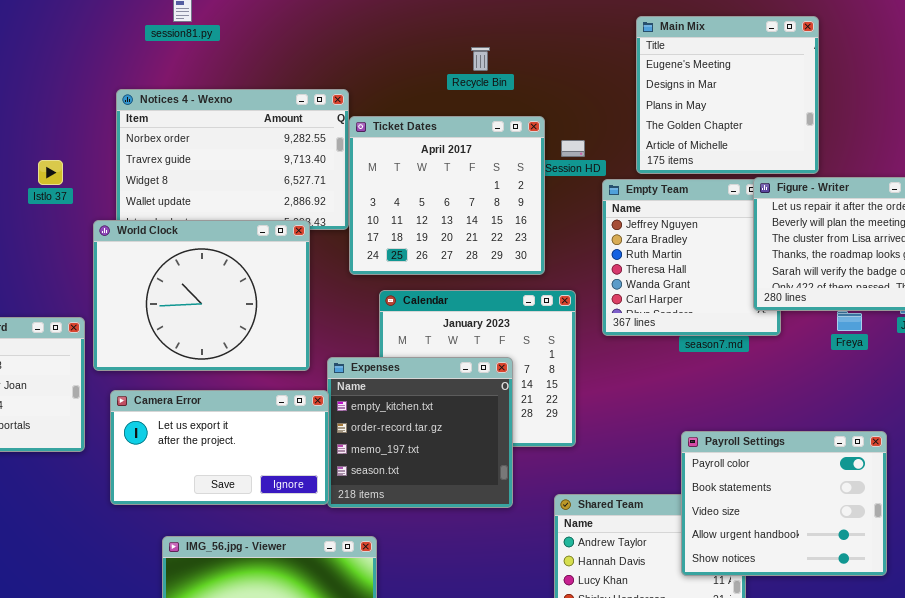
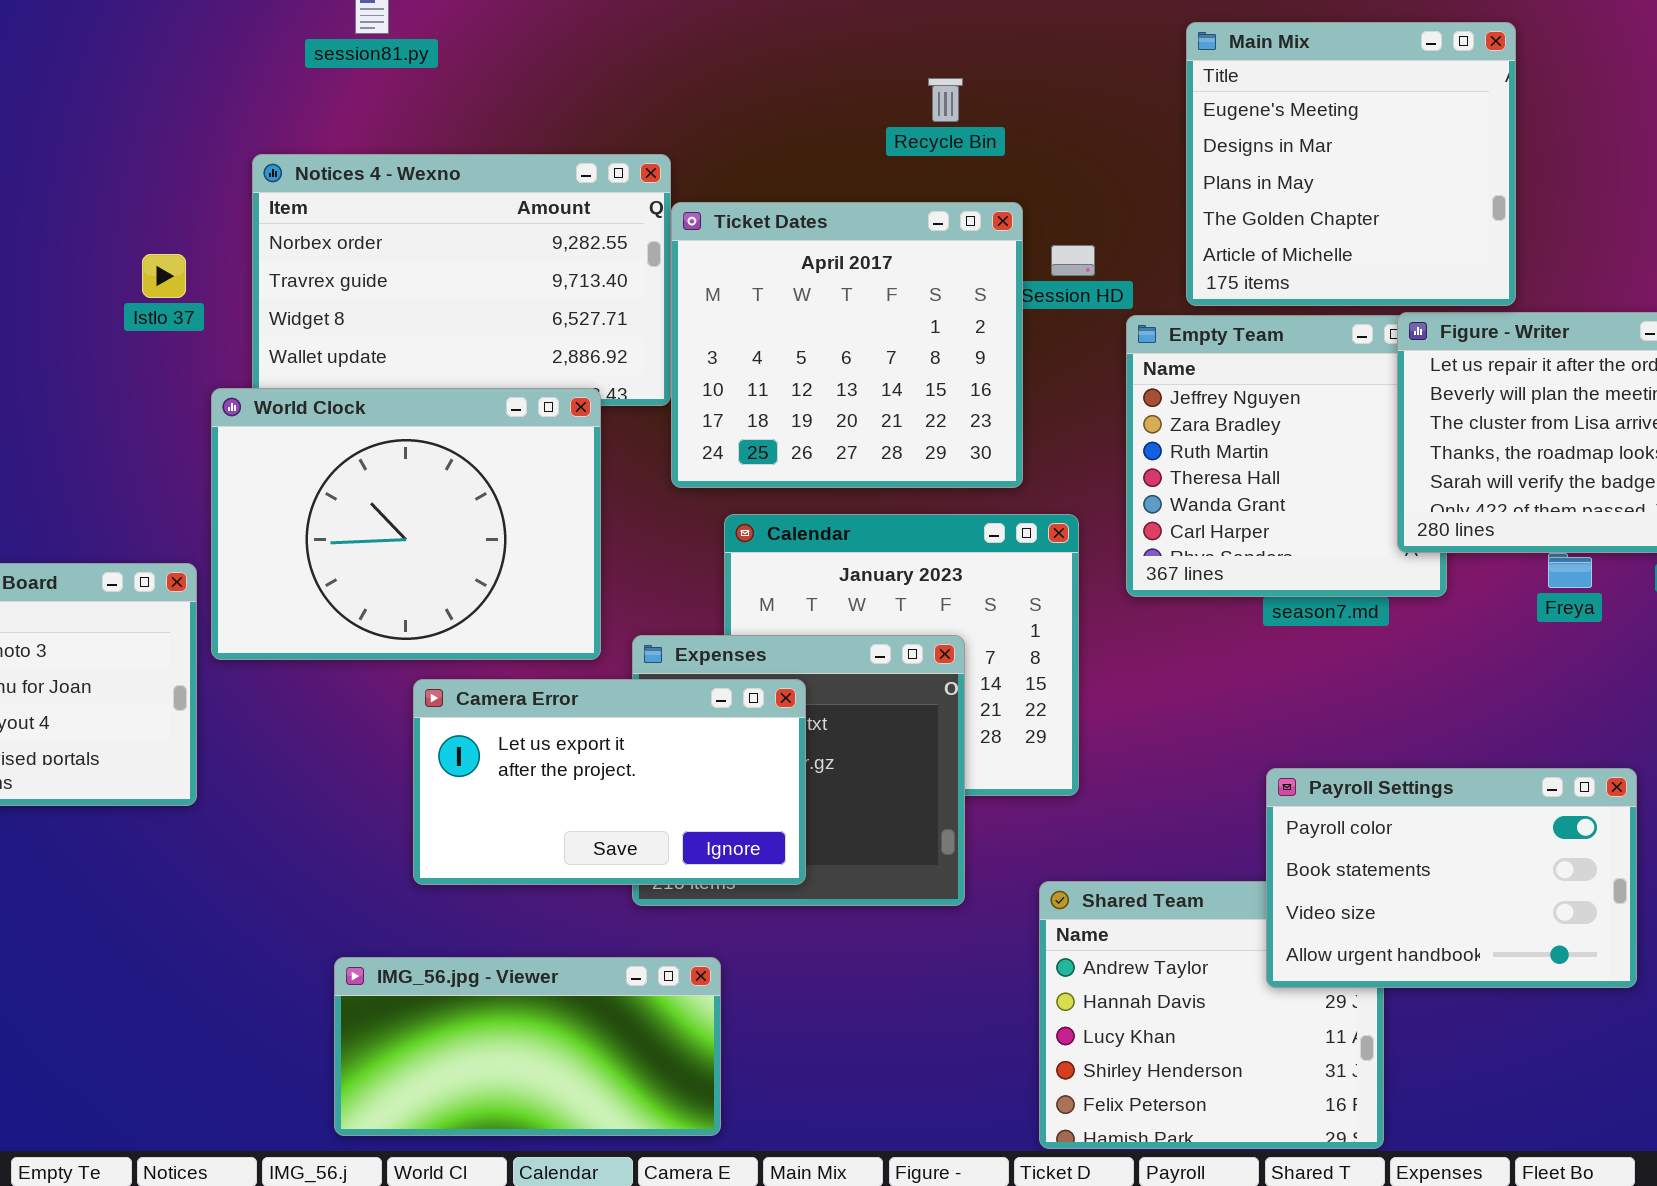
Recycle Bin: [471,47,490,71] -> [928,78,963,122], moved
Istlo 37: [38,160,63,185] -> [142,254,186,298], moved
Camera Error: [110,390,329,505] -> [413,679,806,885], moved
Payroll Settings: [681,431,887,576] -> [1266,768,1637,988], resized

